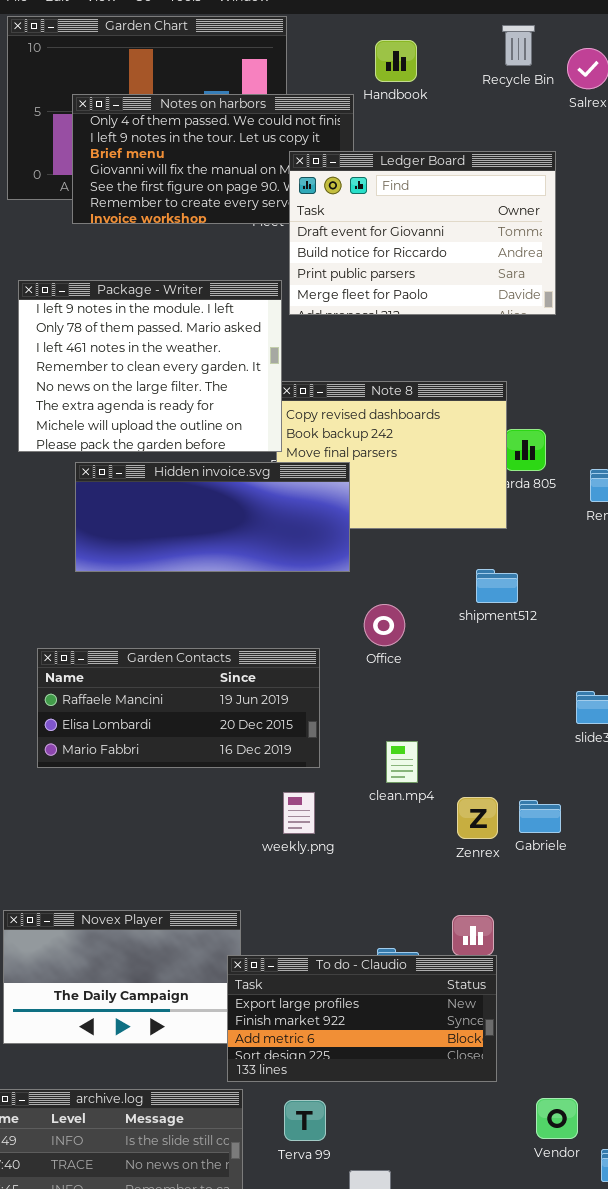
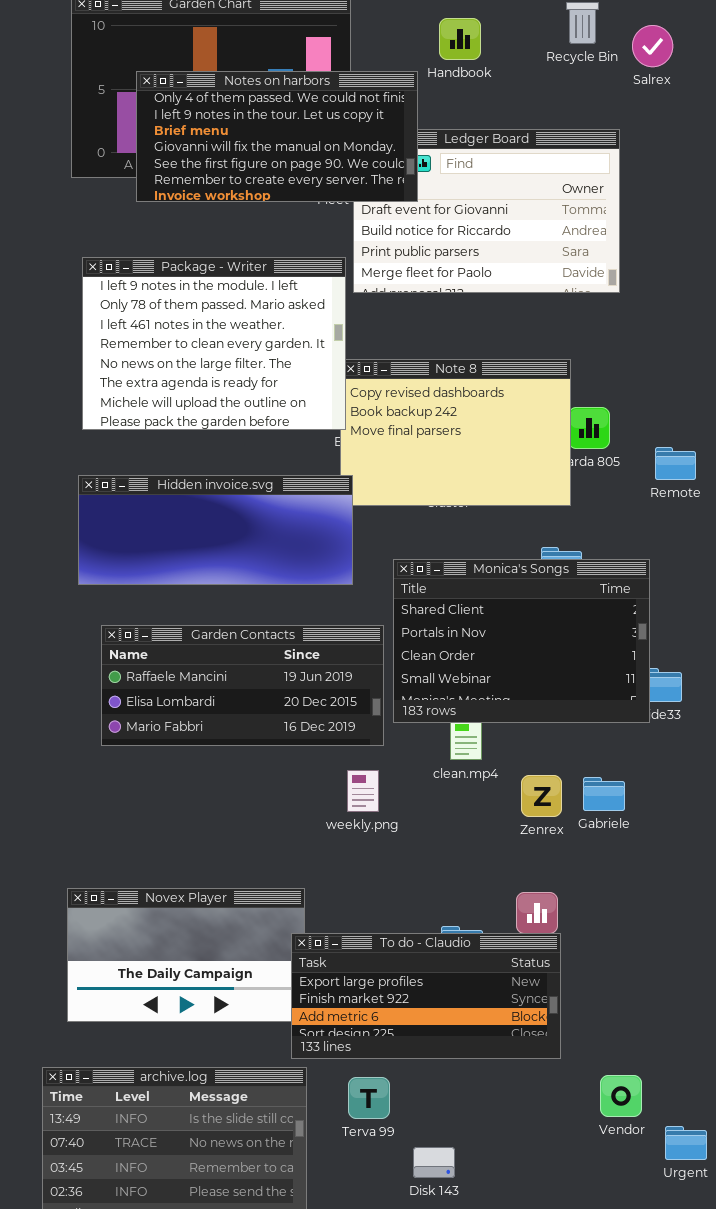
Notes on harbors: [72,94,354,224] -> [136,71,418,202], raised
Hidden invoice.svg: [75,462,350,572] -> [78,475,353,585], moved
Monica's Songs: none -> [393,559,650,723], opened

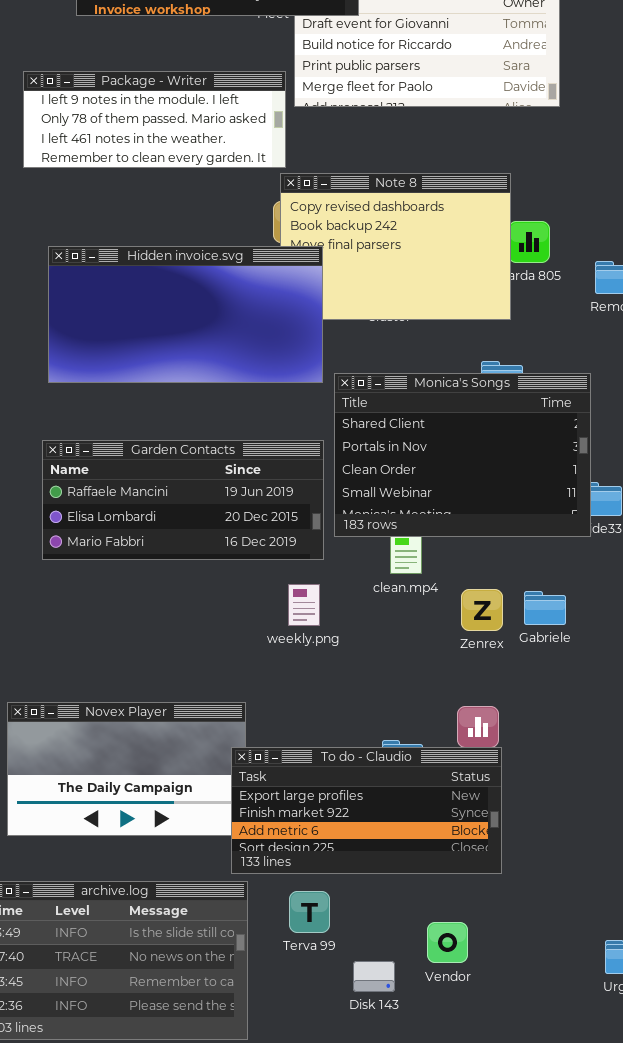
Package - Writer: [82,257,346,430] -> [23,71,286,168], resized
Hidden invoice.svg: [78,475,353,585] -> [48,246,323,383], moved, resized
Vendor: [600,1075,642,1117] -> [427,922,468,963], moved

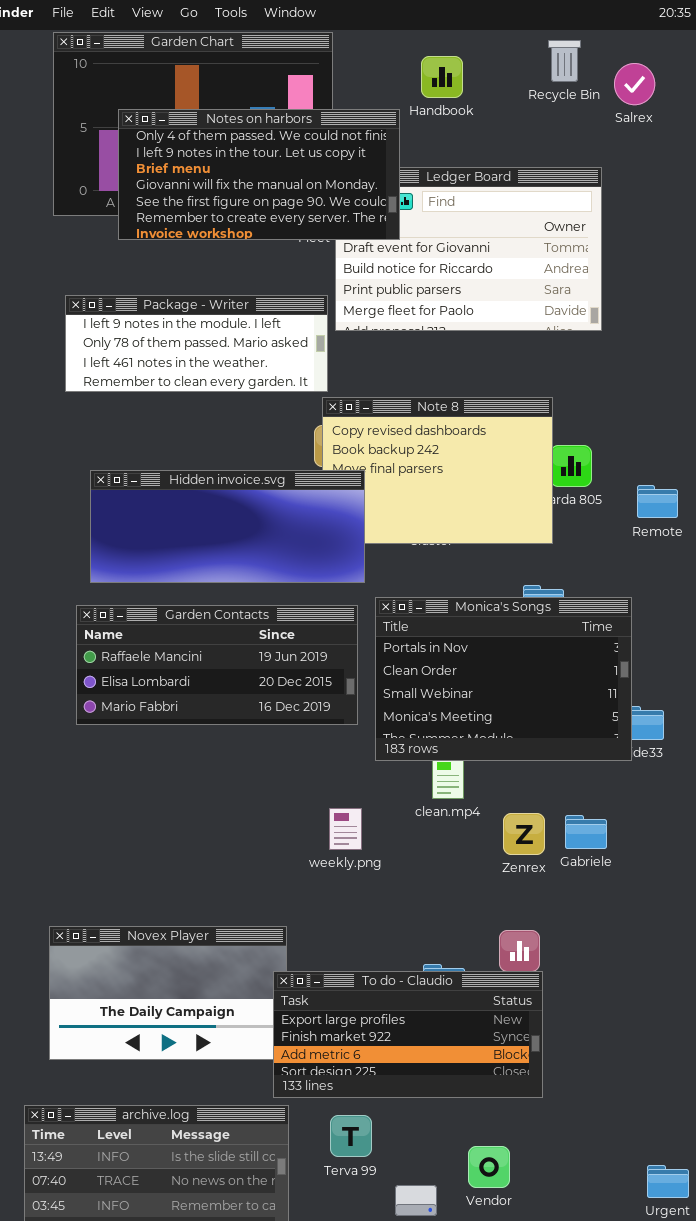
Hidden invoice.svg: [48,246,323,383] -> [90,470,365,583], resized
Monica's Songs: [334,373,591,537] -> [375,597,632,761], scrolled down 1 row
Garden Contacts: [42,440,324,560] -> [76,605,358,725], moved

